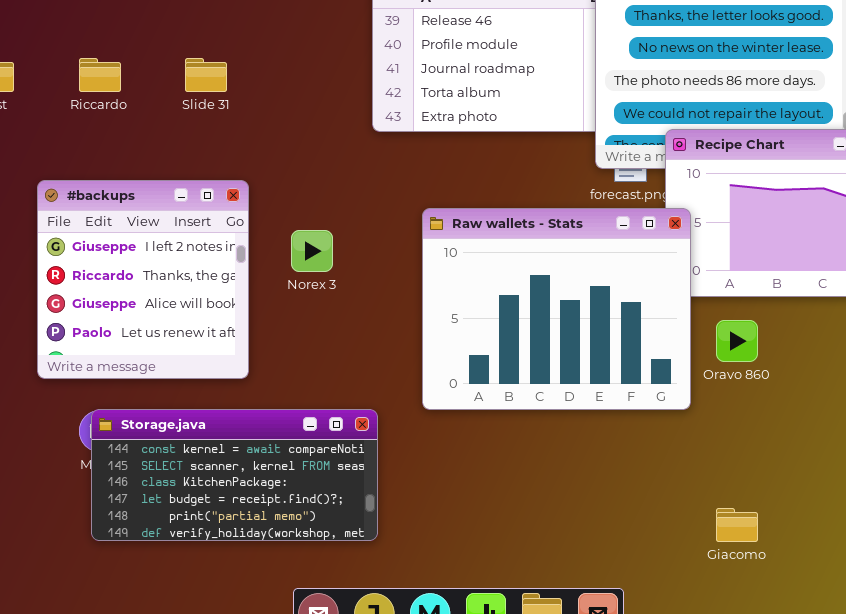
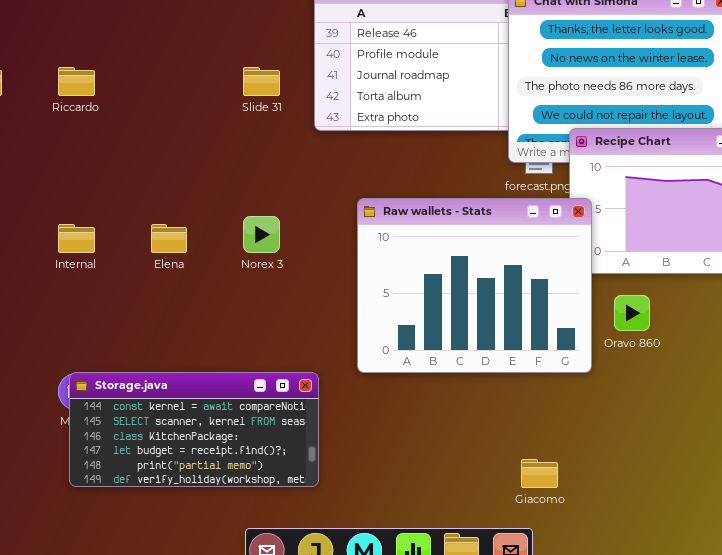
Slide 31: [185,58,227,92] -> [243,67,280,96], moved
#backups: [37,180,249,379] -> none, closed
Giacomo: [716,508,758,542] -> [521,459,558,488], moved

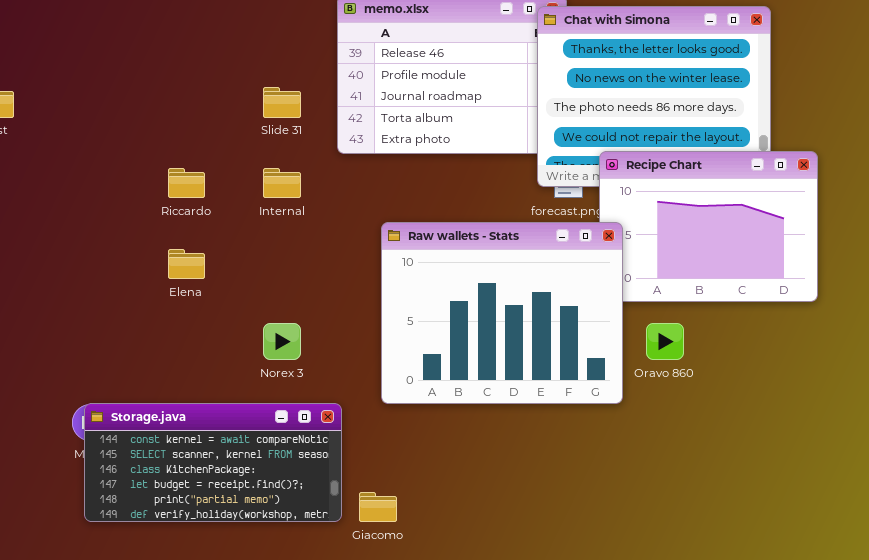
Riccardo: [58,67,95,96] -> [168,168,205,198], moved
Norex 3: [243,216,280,253] -> [263,323,301,360], moved
Internal: [58,224,95,253] -> [263,168,301,198], moved
Giacomo: [521,459,558,488] -> [359,492,397,522], moved

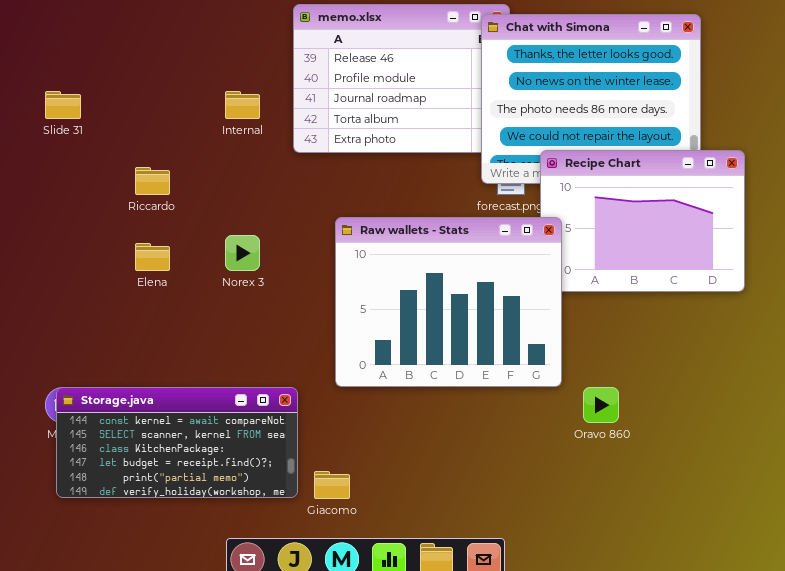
Slide 31: [263,87,301,118] -> [45,91,81,119], moved
Internal: [263,168,301,198] -> [225,91,260,119], moved
Norex 3: [263,323,301,360] -> [225,235,260,271], moved
Oravo 860: [646,323,684,360] -> [583,387,619,423], moved

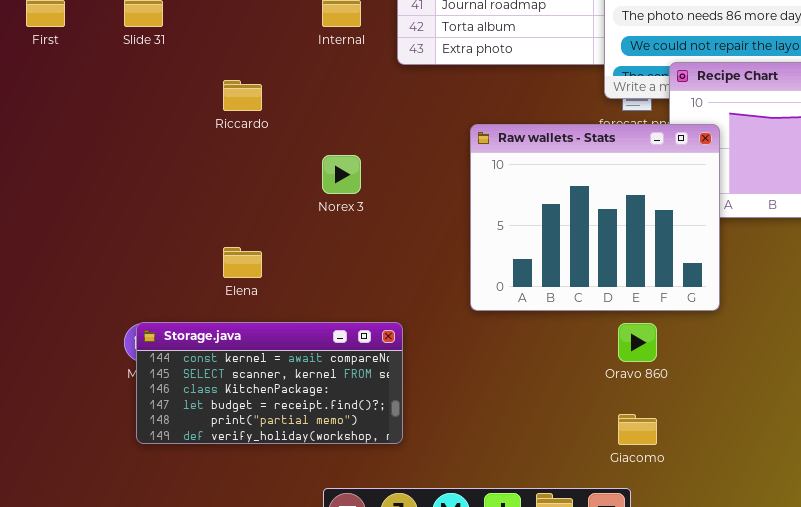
Raw wallets - Stats: [335,217,562,387] -> [470,124,720,311], moved
Elena: [135,243,170,271] -> [223,247,262,278], moved
Oravo 860: [583,387,619,423] -> [618,323,657,362], moved
Giacomo: [314,471,350,499] -> [618,414,657,445], moved

